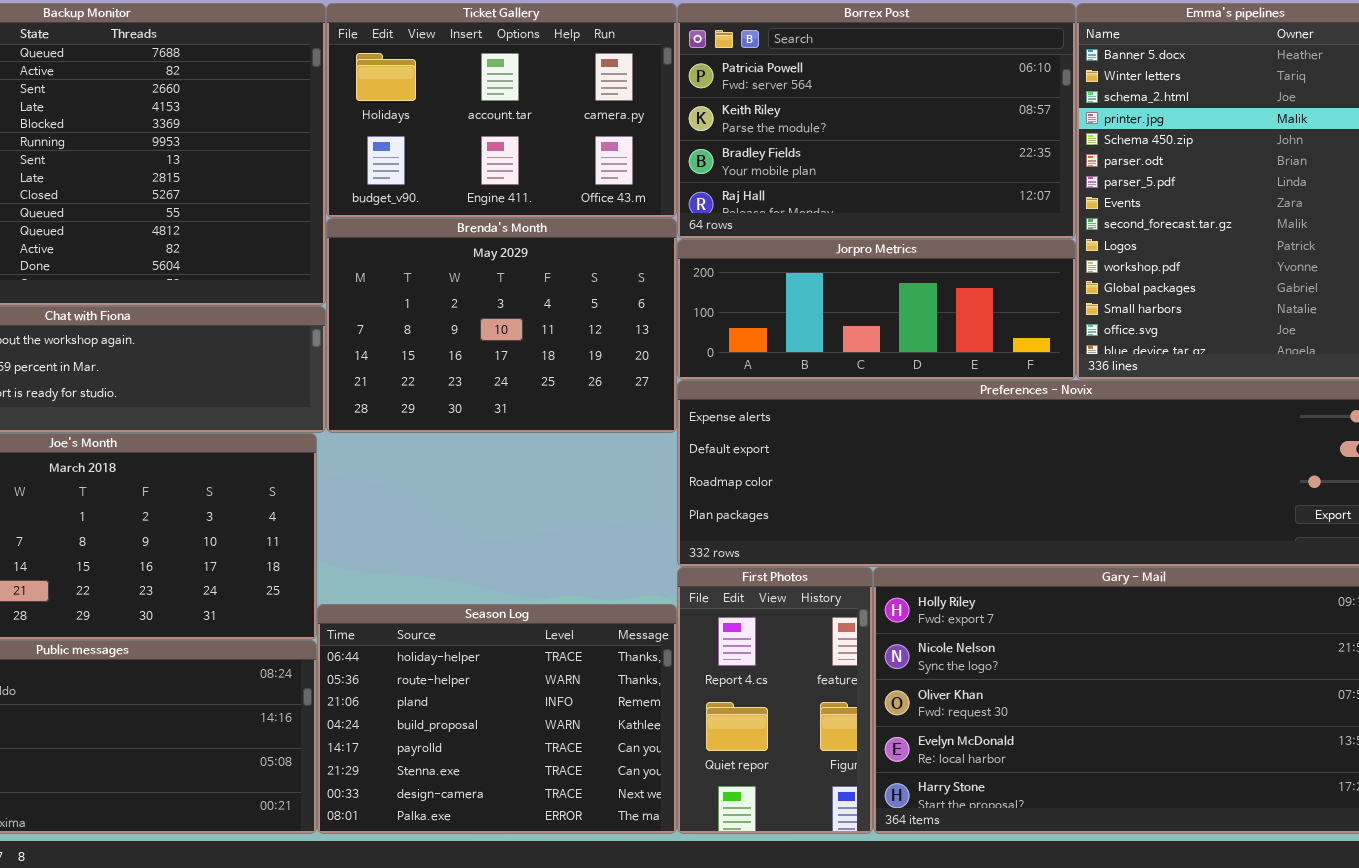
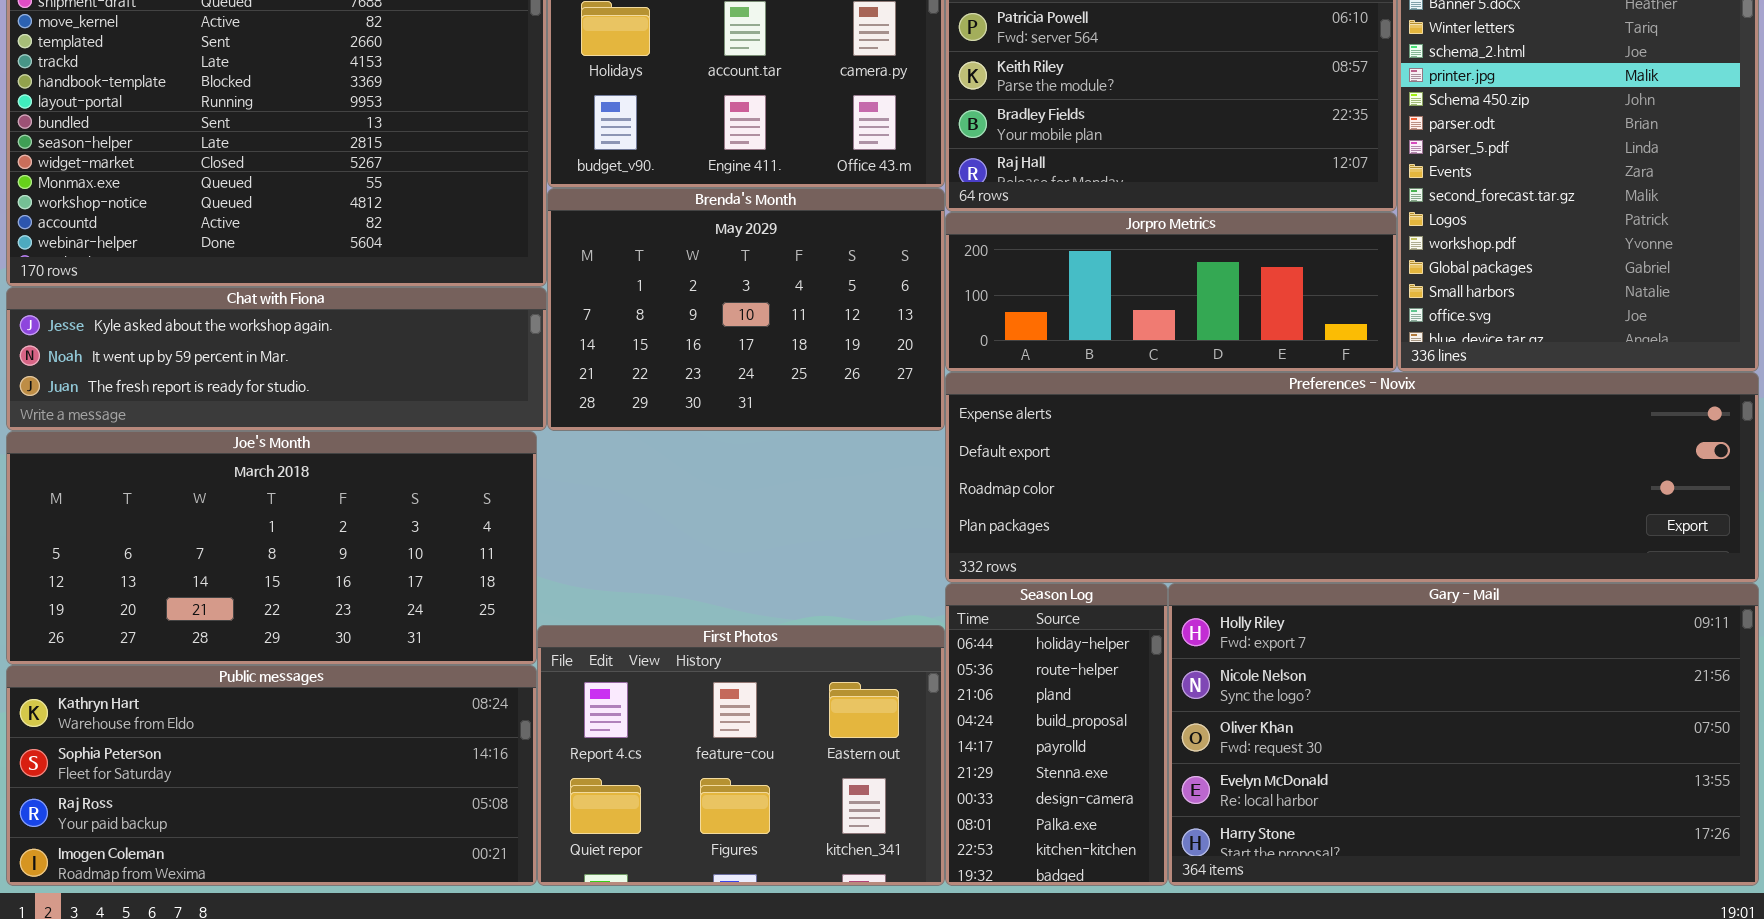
First Photos: [677,567,873,834] -> [537,625,945,886], moved, resized
Season Log: [317,604,677,834] -> [945,583,1168,886], moved, resized

